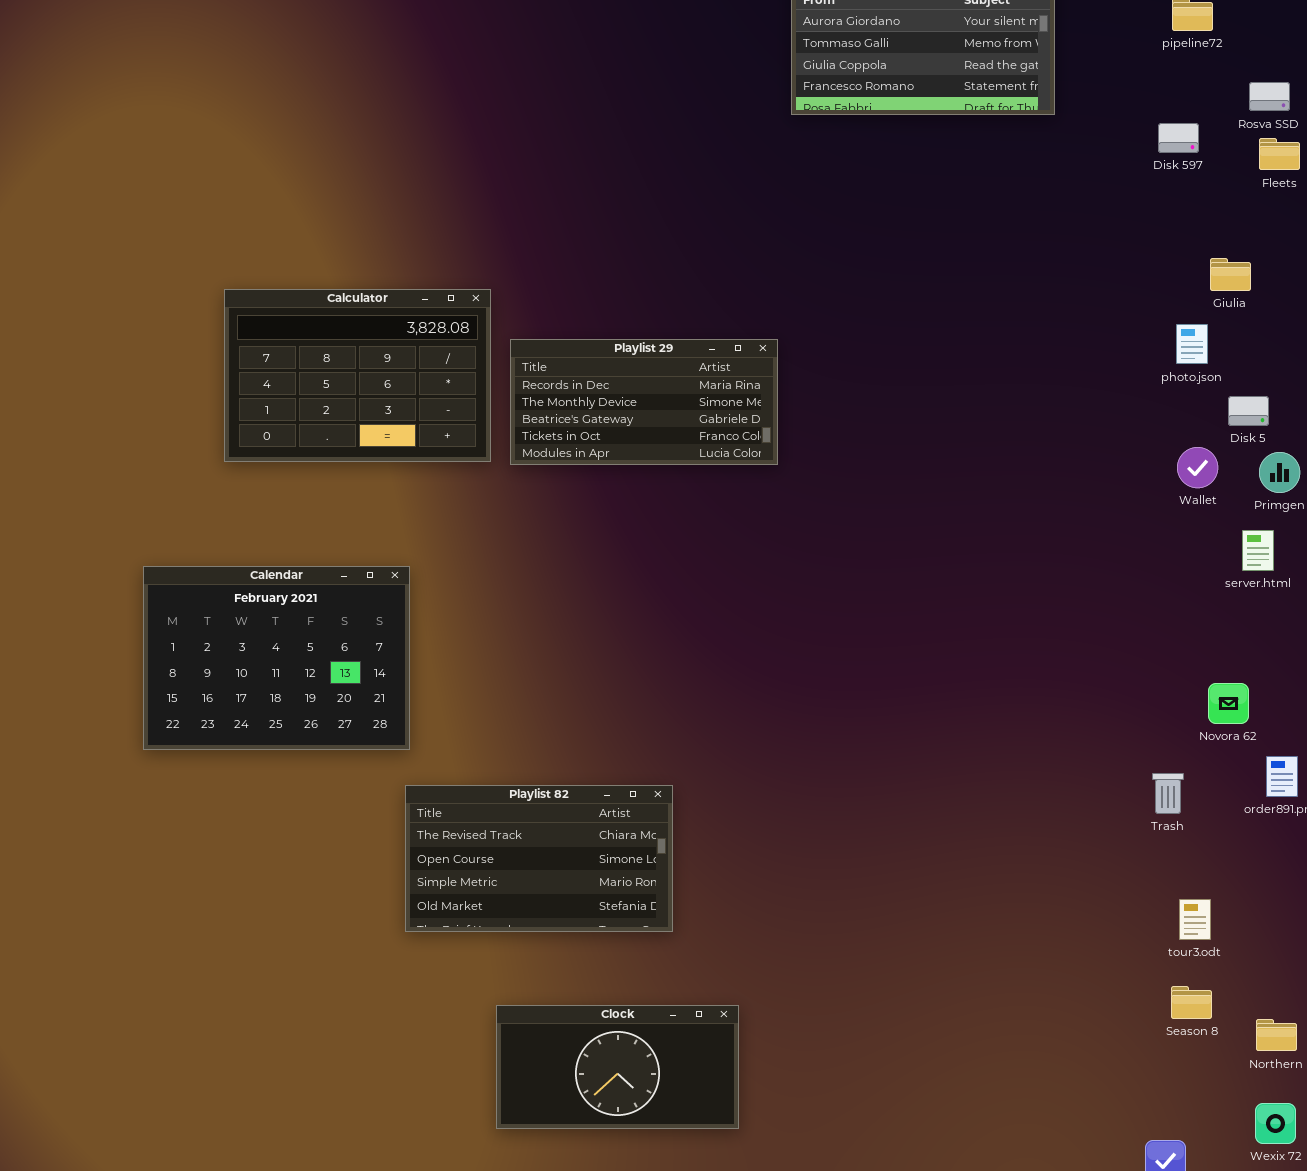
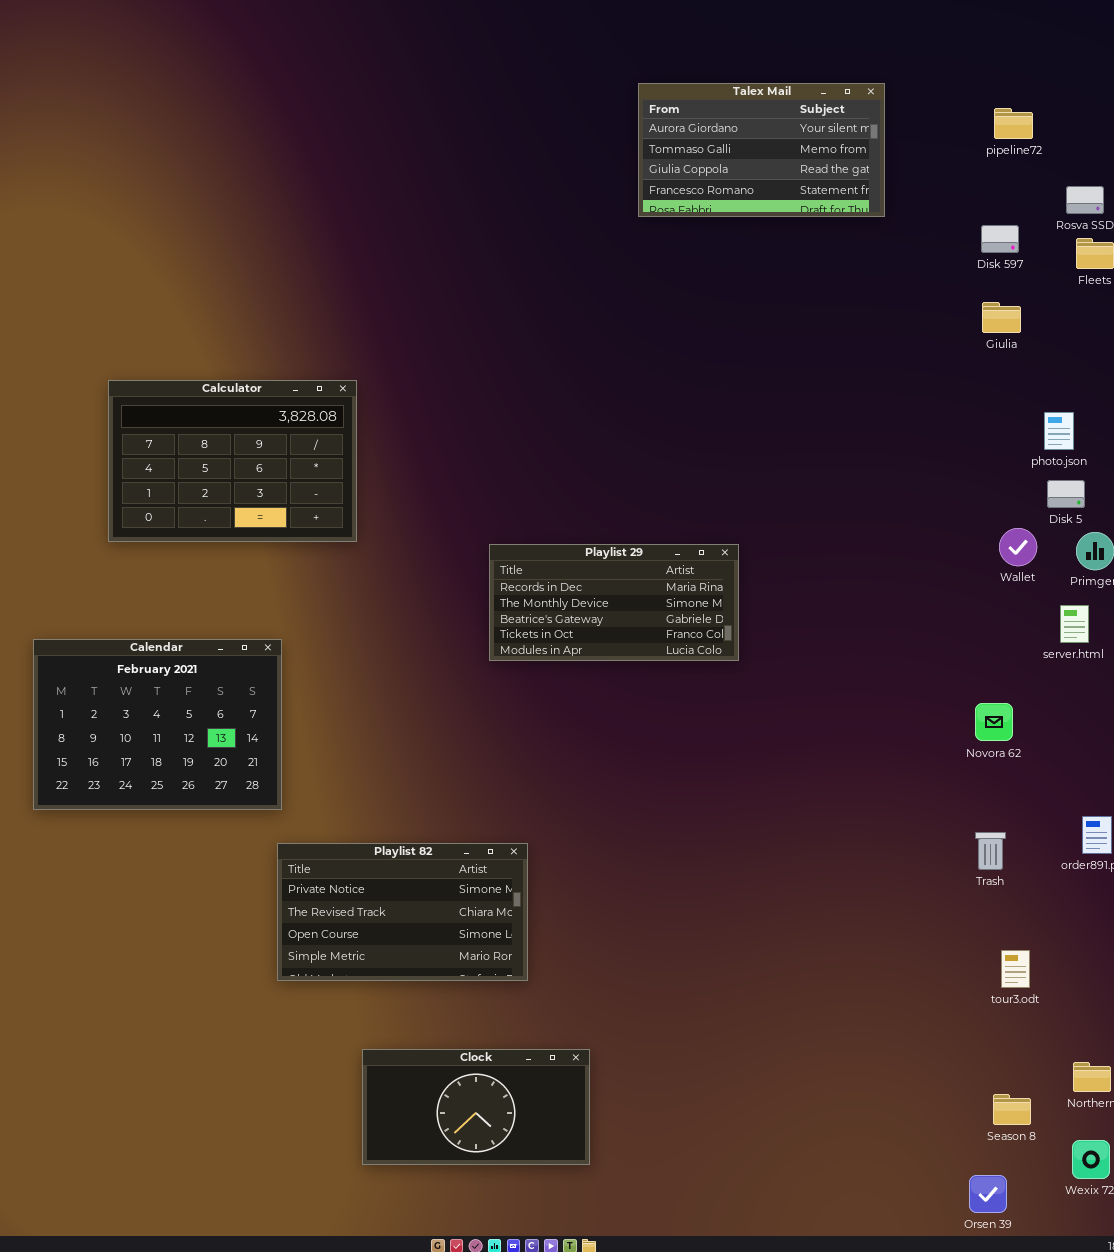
Giulia: [1210,258,1251,291] -> [982,302,1021,333], moved
photo.json: [1176,324,1208,364] -> [1044,412,1074,450], moved
Playlist 29: [510,339,778,465] -> [489,544,739,661], moved
Novora 62: [1208,683,1249,724] -> [975,703,1013,741], moved
Playlist 82: [405,785,673,932] -> [277,843,528,981], scrolled up 1 row
Season 8: [1171,986,1212,1019] -> [993,1094,1031,1125], moved

